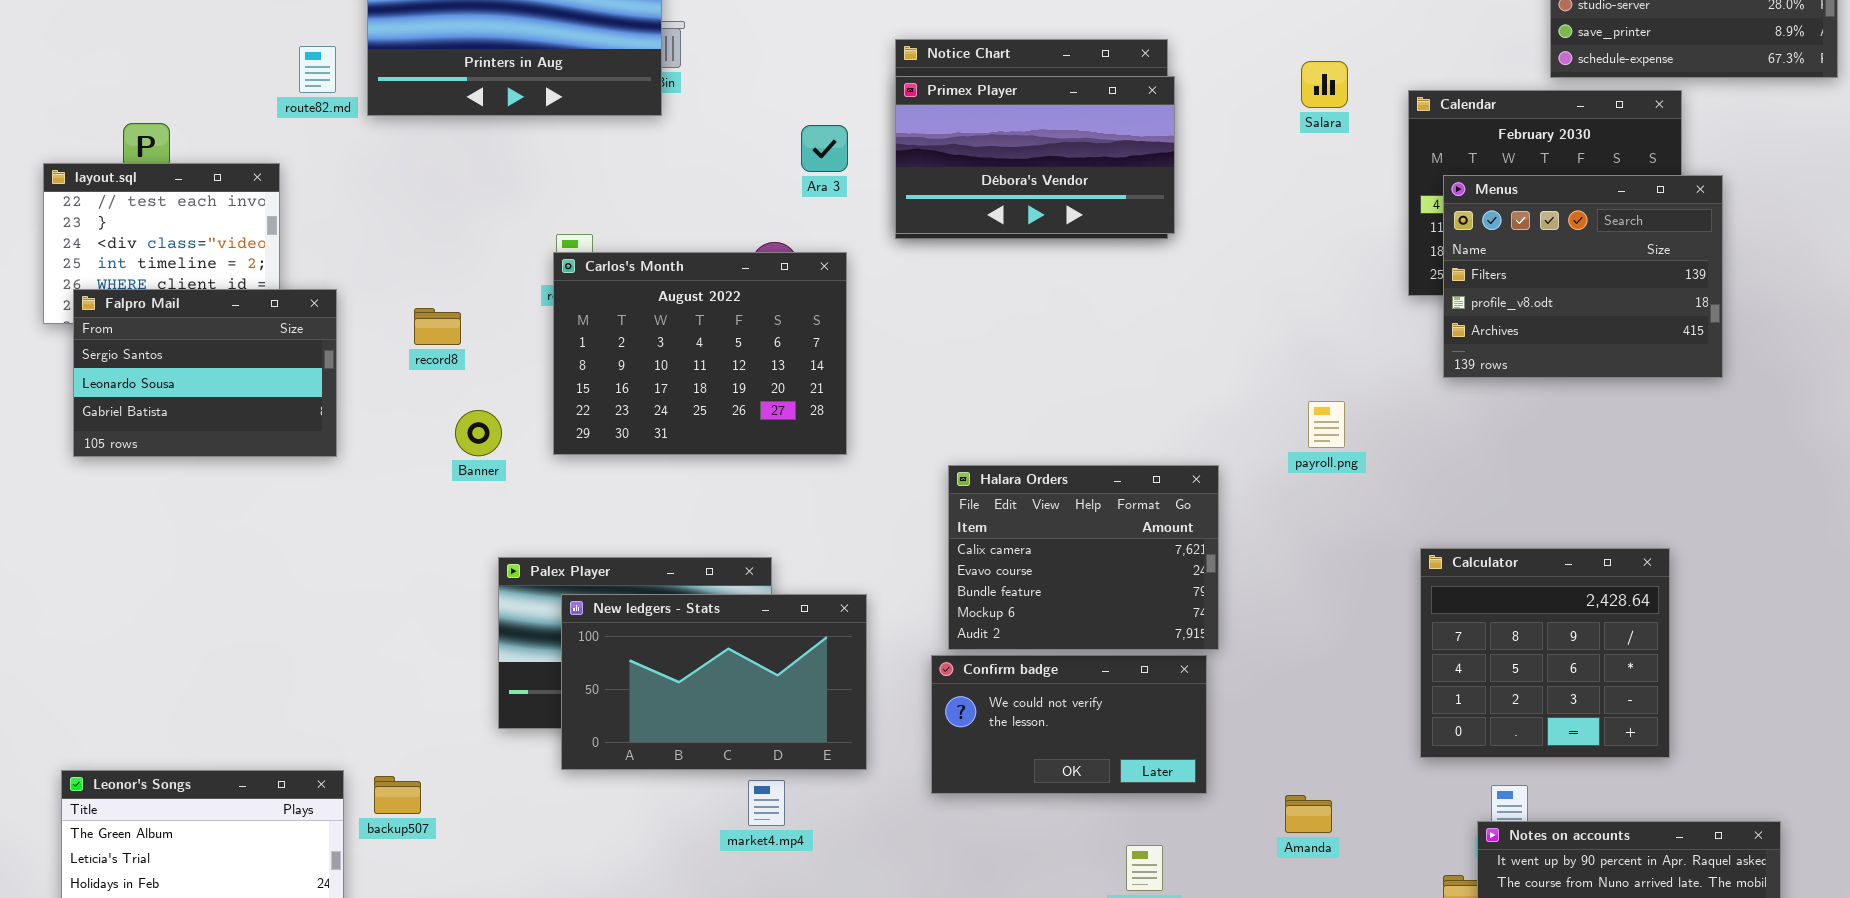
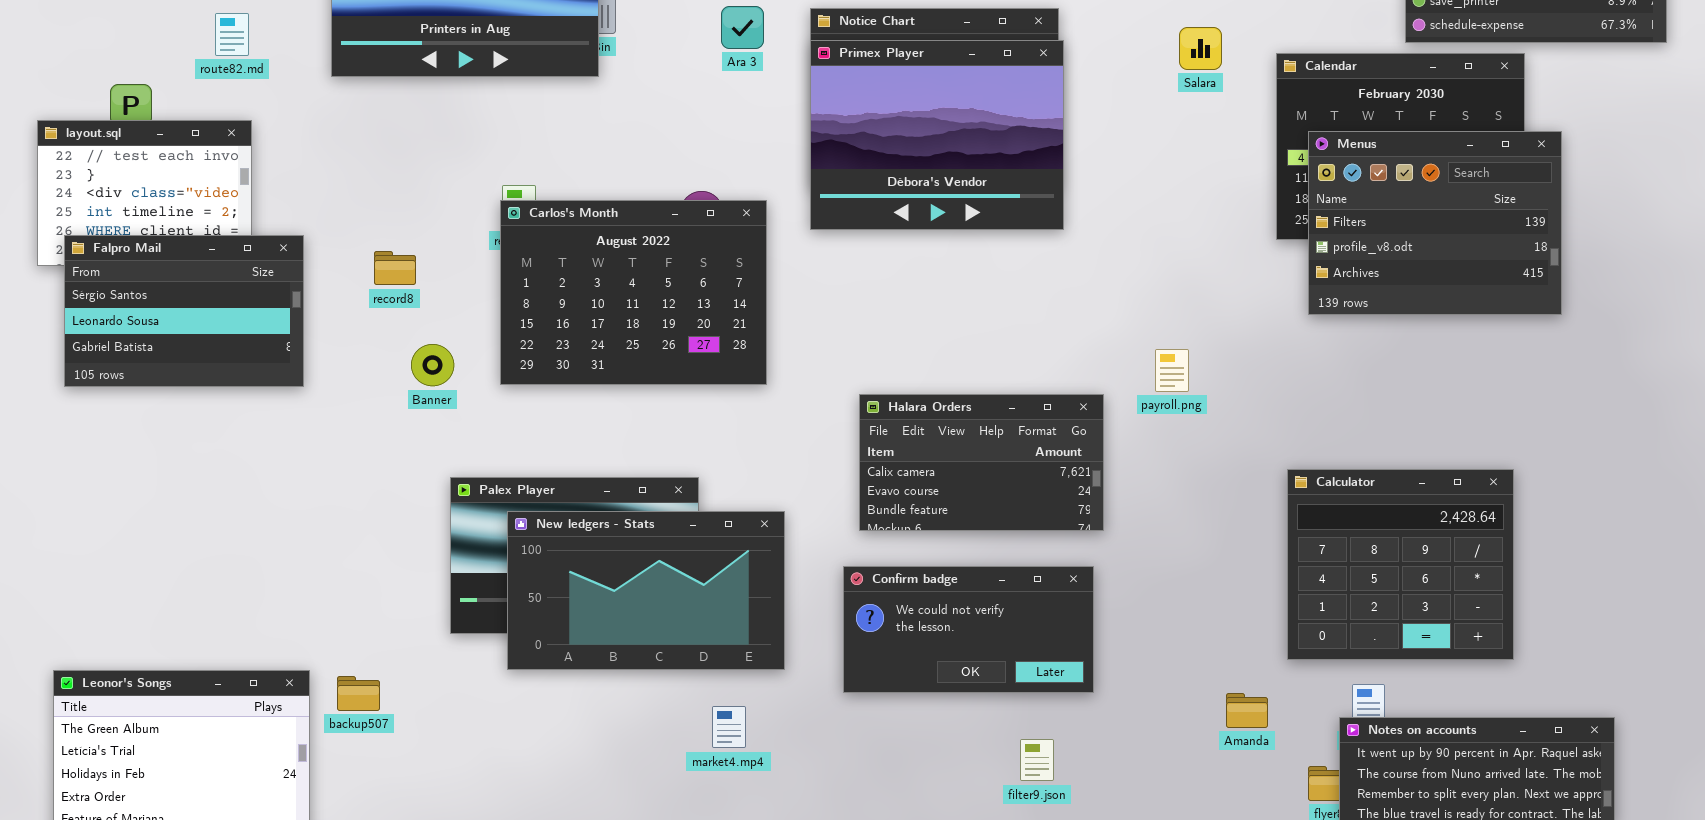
route82.md: [299,46,336,93] -> [215,13,249,56], moved
Primex Player: [895,76,1175,234] -> [810,40,1064,230], resized
Ara 3: [801,125,848,172] -> [721,6,764,49], moved
payroll.png: [1308,401,1345,448] -> [1155,349,1189,392], moved
Halara Orders: [948,465,1219,650] -> [859,394,1104,531], resized
market4.mp4: [748,780,785,826] -> [712,706,746,748], moved
Amanda: [1285,795,1332,833] -> [1226,693,1268,728], moved

